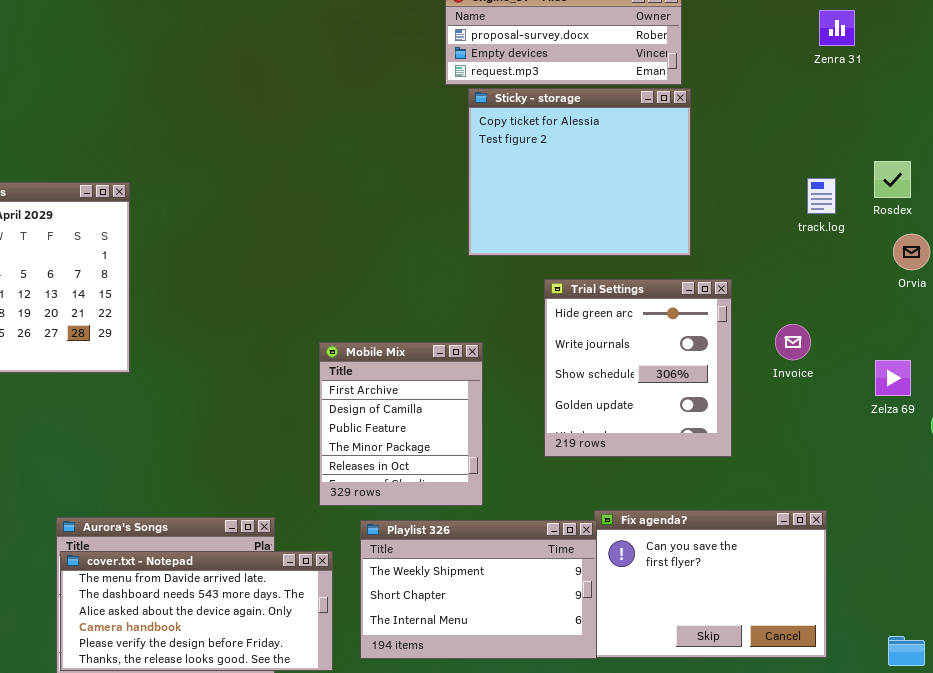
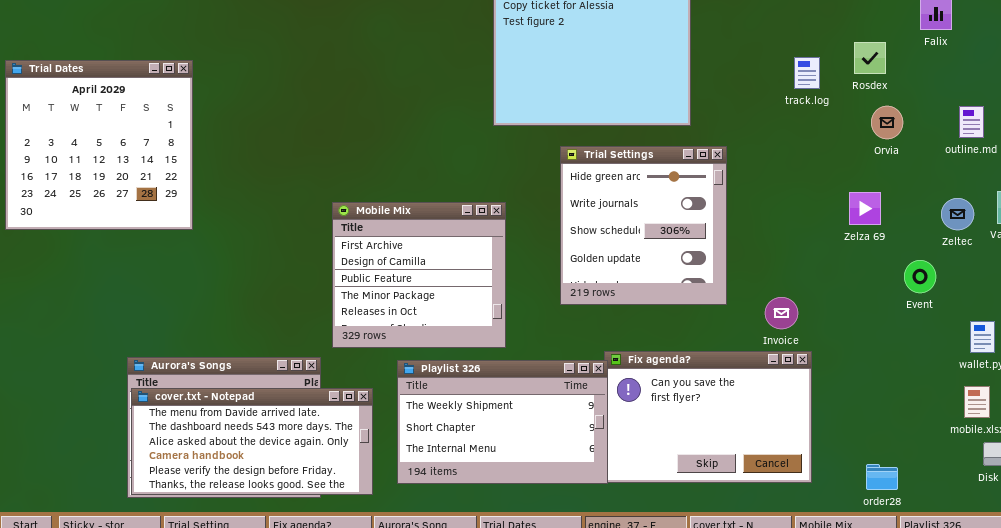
Invoice: [775,324,811,360] -> [765,297,798,329], moved
Mobile Mix: [319,342,483,506] -> [332,202,506,348], resized
Zelza 69: [875,360,911,396] -> [849,192,881,225], moved

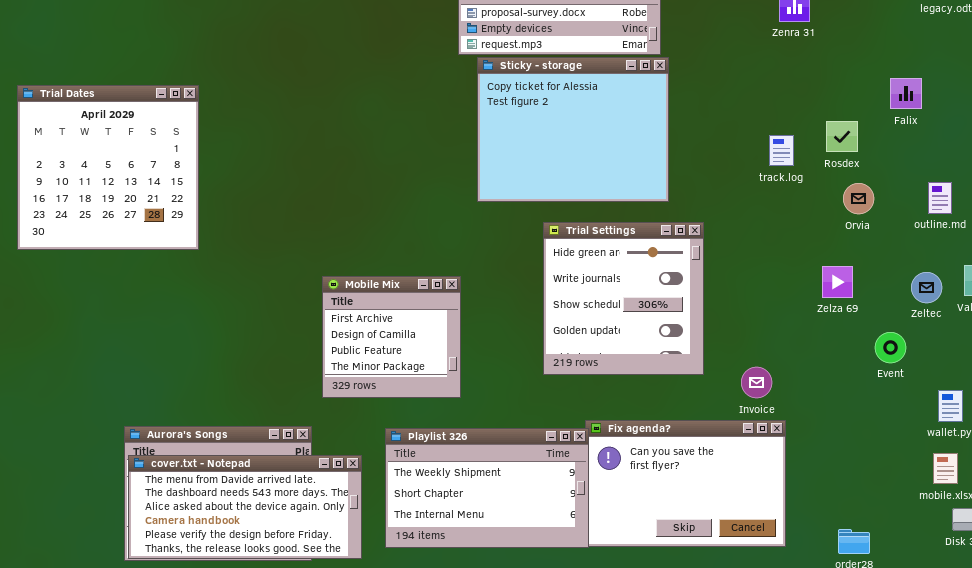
Trial Dates: [5,60,193,230] -> [17,85,199,250], moved
Mobile Mix: [332,202,506,348] -> [322,276,461,398], resized

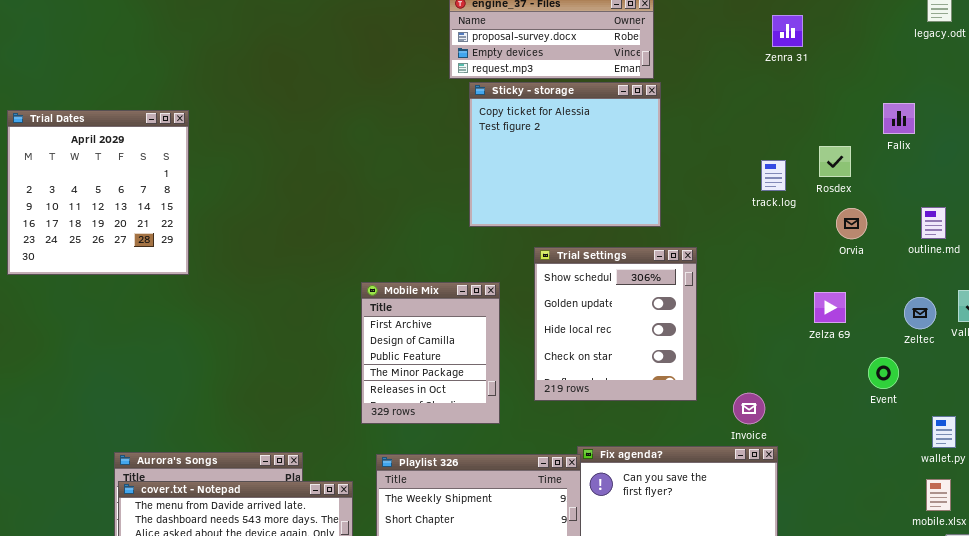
Trial Settings: [543,222,704,375] -> [534,247,697,401], scrolled down 2 rows
Mobile Mix: [322,276,461,398] -> [361,282,500,424], moved, resized

